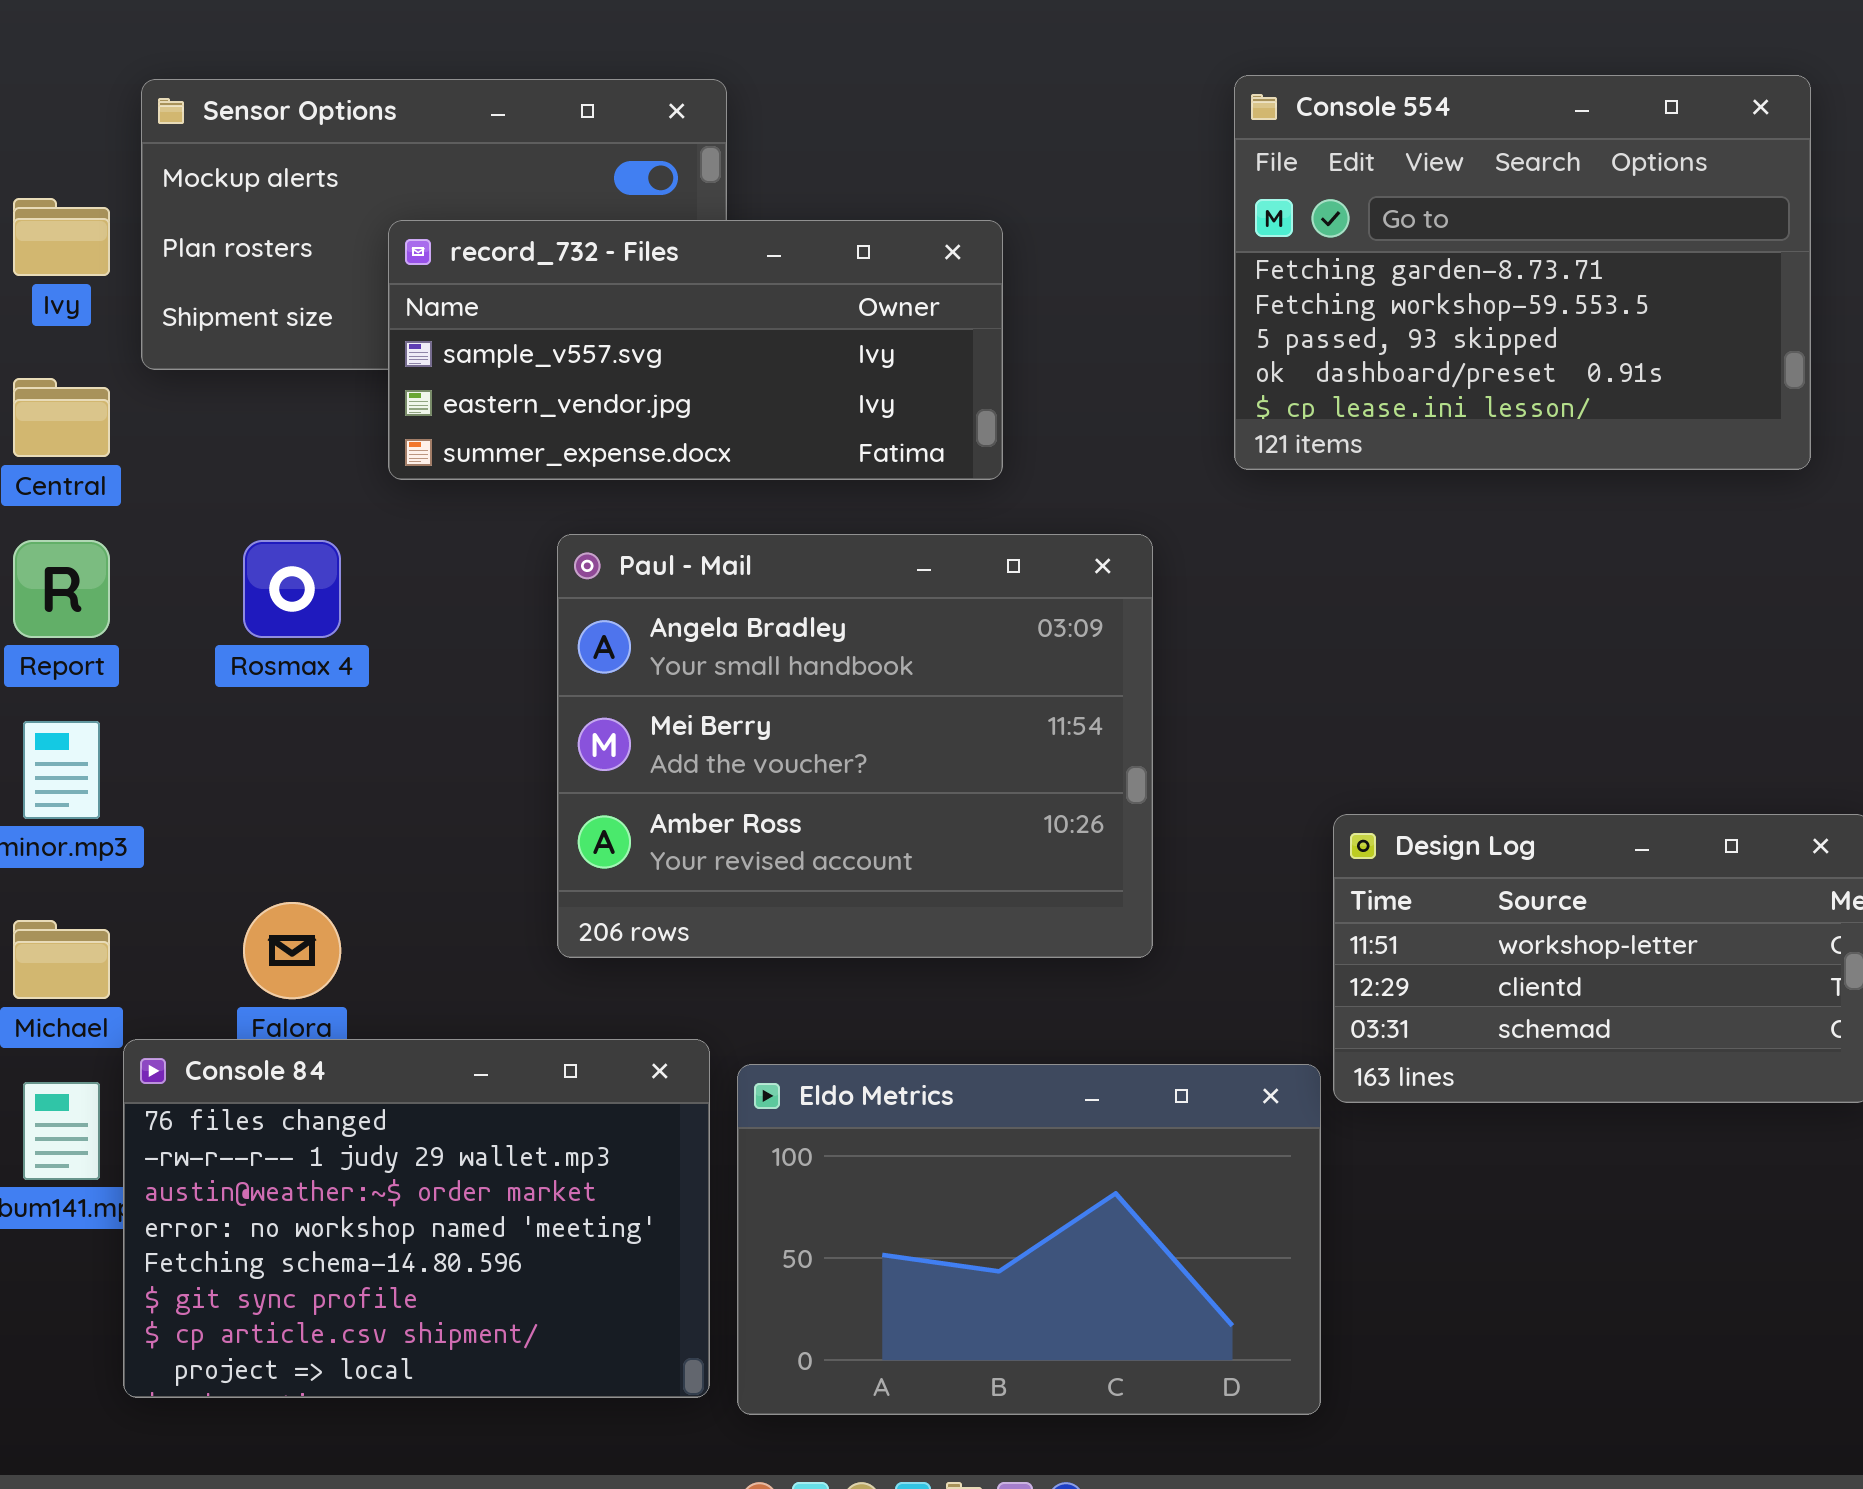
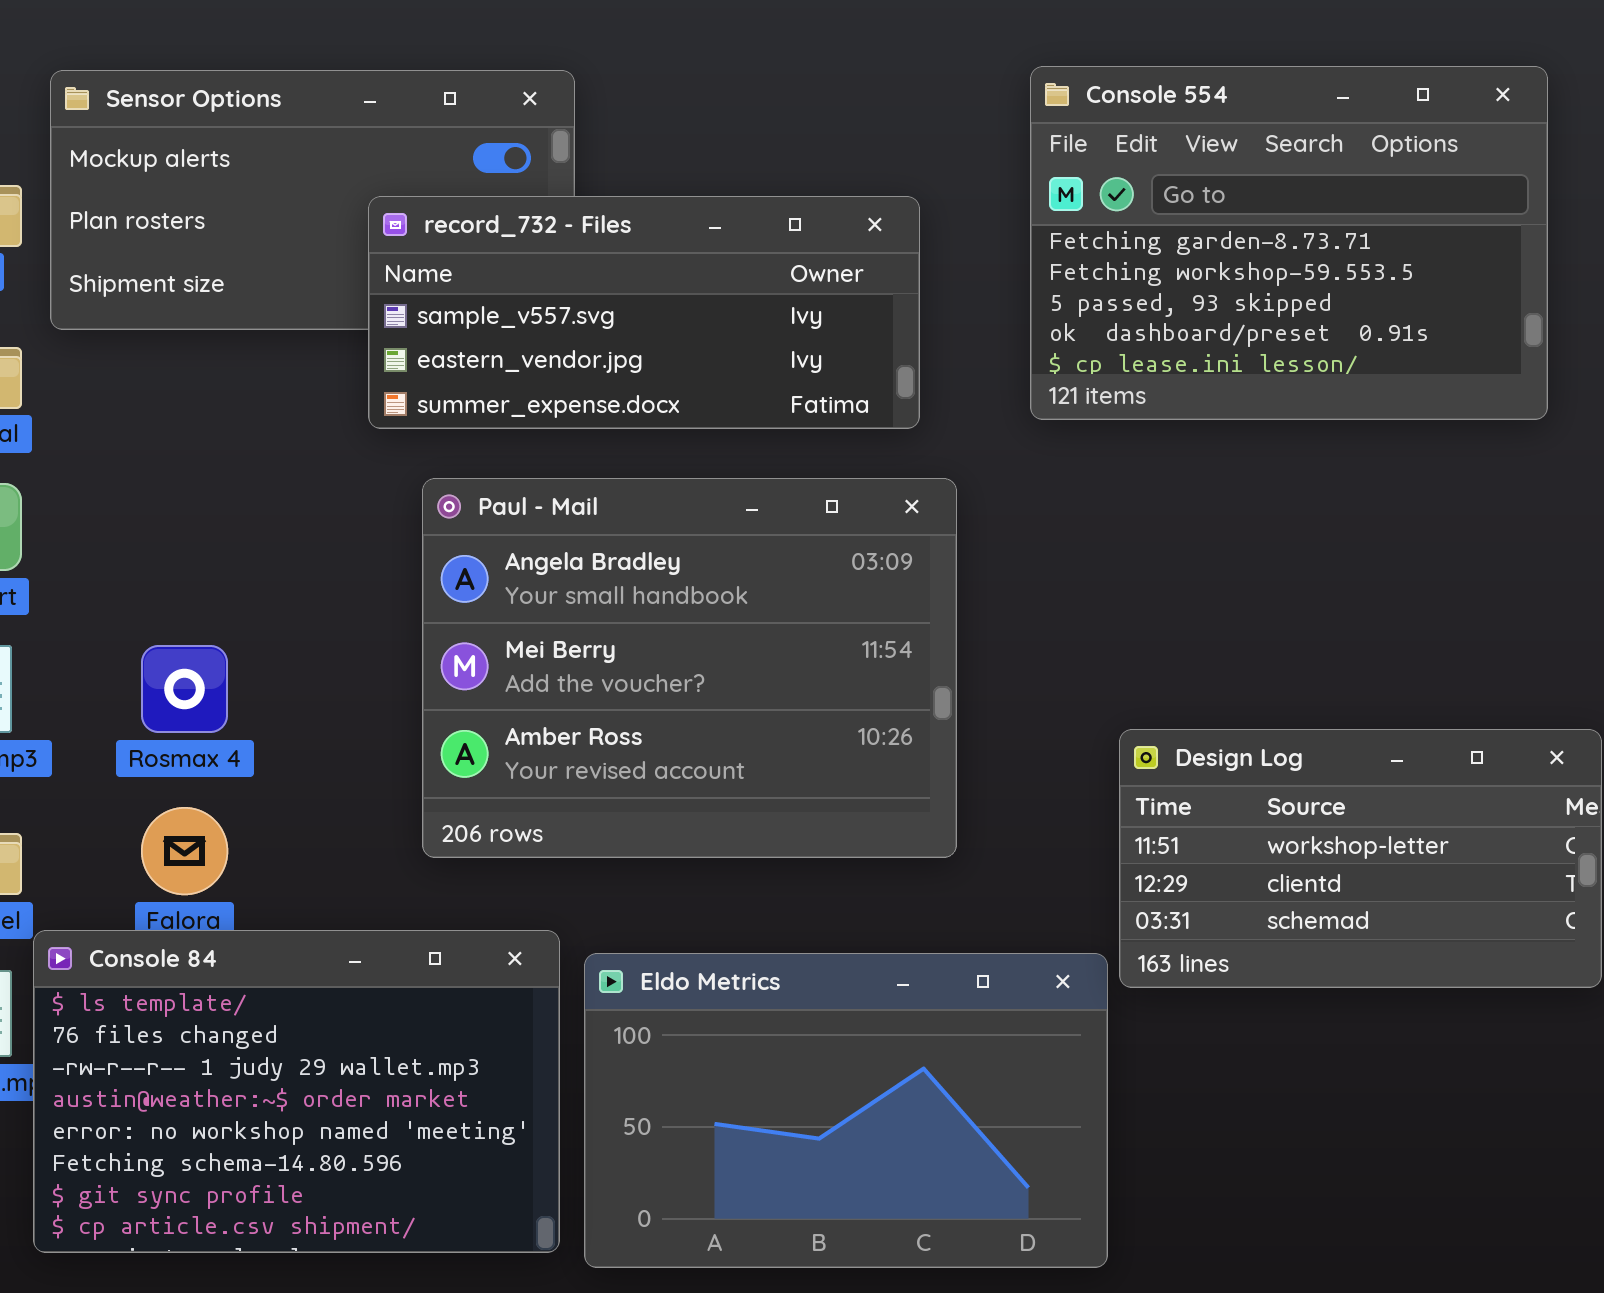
record_732 - Files: [388,220,1003,480] -> [368,196,920,429], moved
Rosmax 4: [243,540,341,638] -> [141,645,228,733], moved
Console 84: [123,1039,710,1398] -> [33,930,560,1253], scrolled up 1 row

